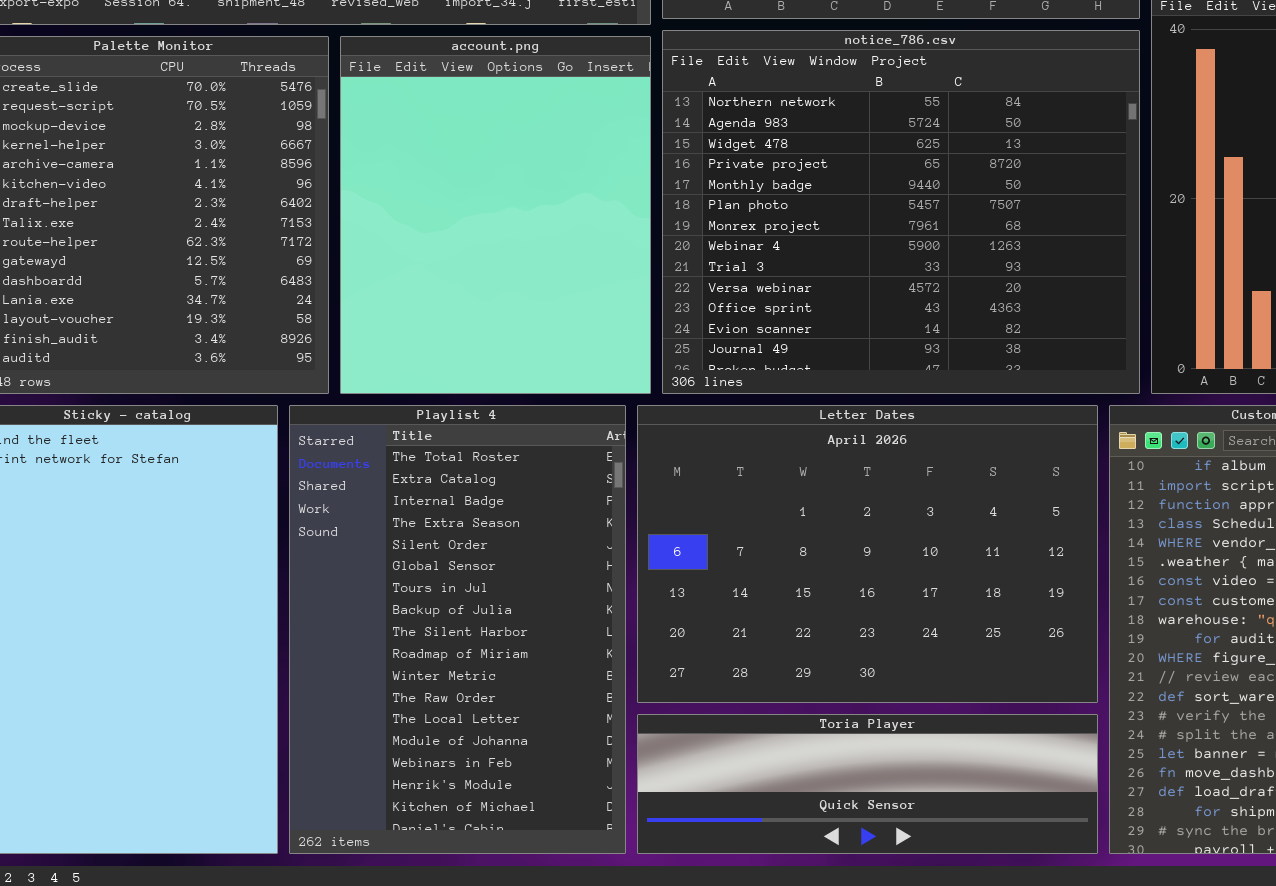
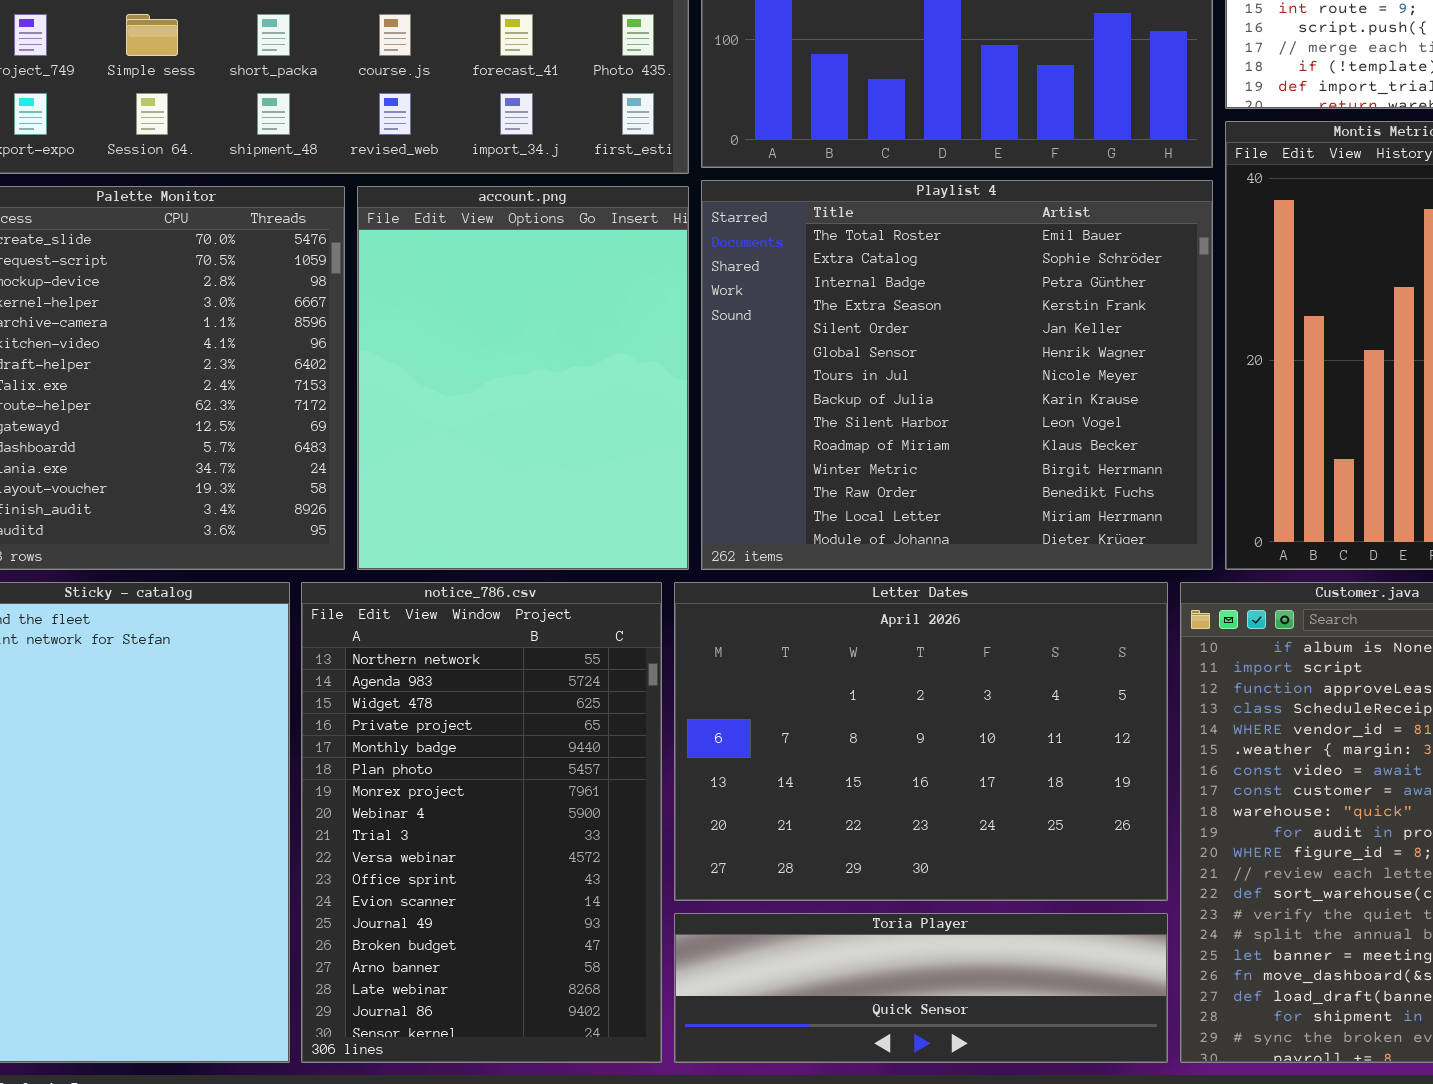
notice_786.csv: [662,30,1140,394] -> [301,582,662,1063], moved, resized
Playlist 4: [289,405,626,854] -> [701,180,1213,570], moved, resized

